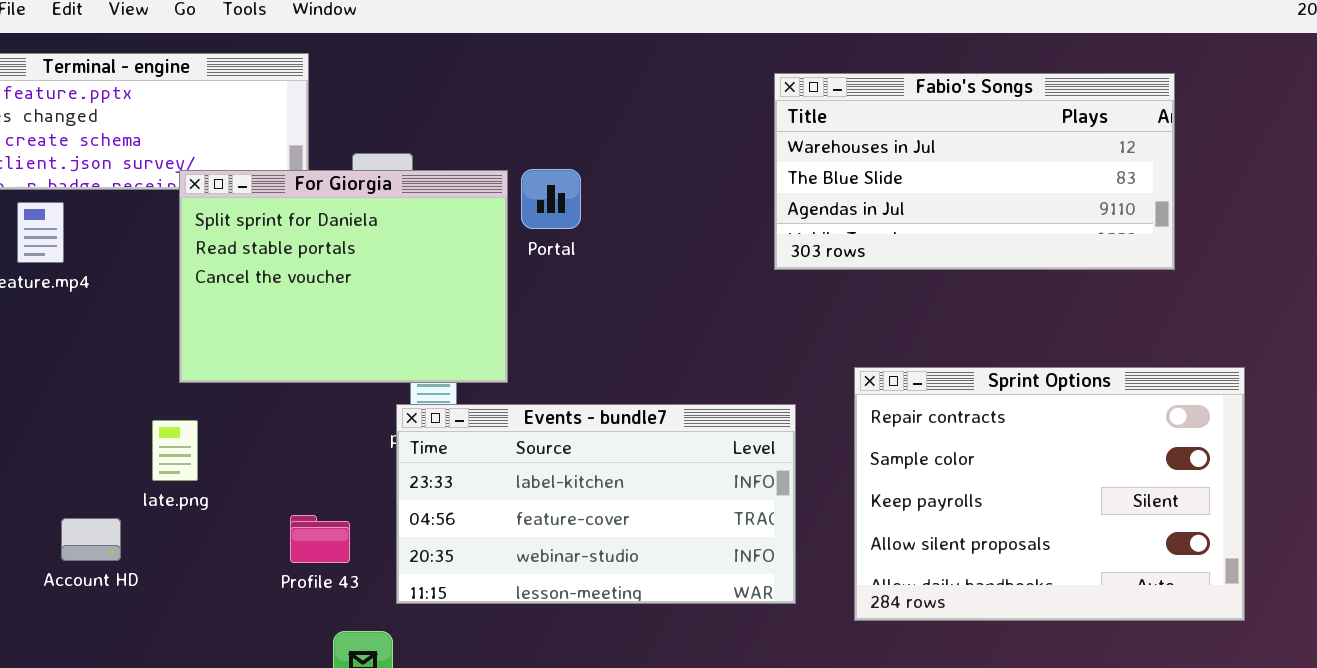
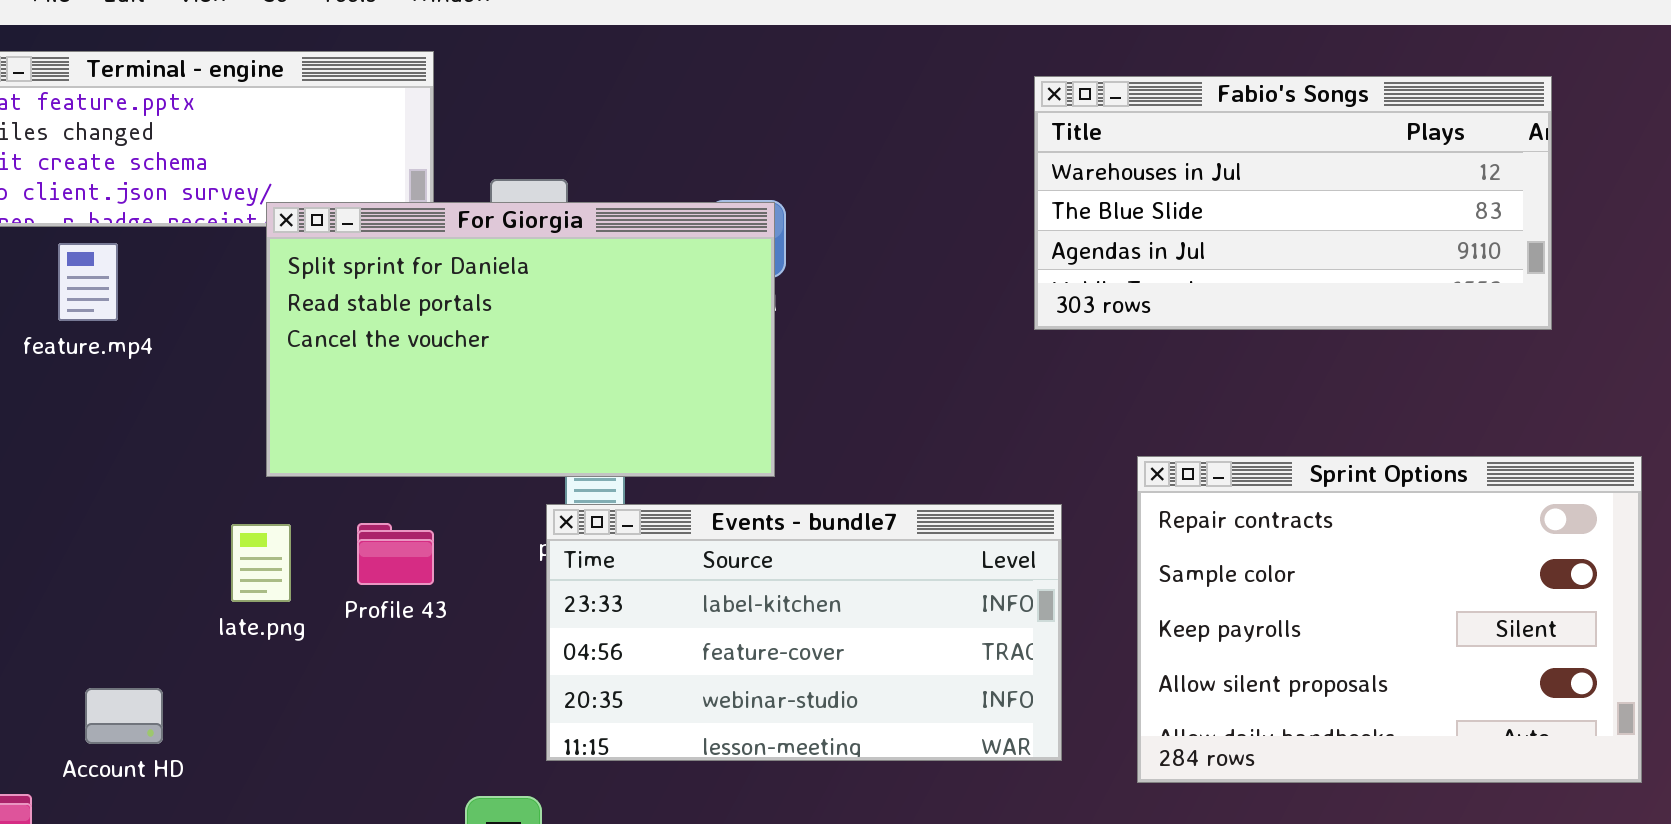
For Giorgia: [179,170,508,383] -> [266,202,775,477], resized
Profile 43: [290,515,350,563] -> [357,523,434,585], moved
Account HD: [61,518,121,561] -> [85,688,163,744], moved

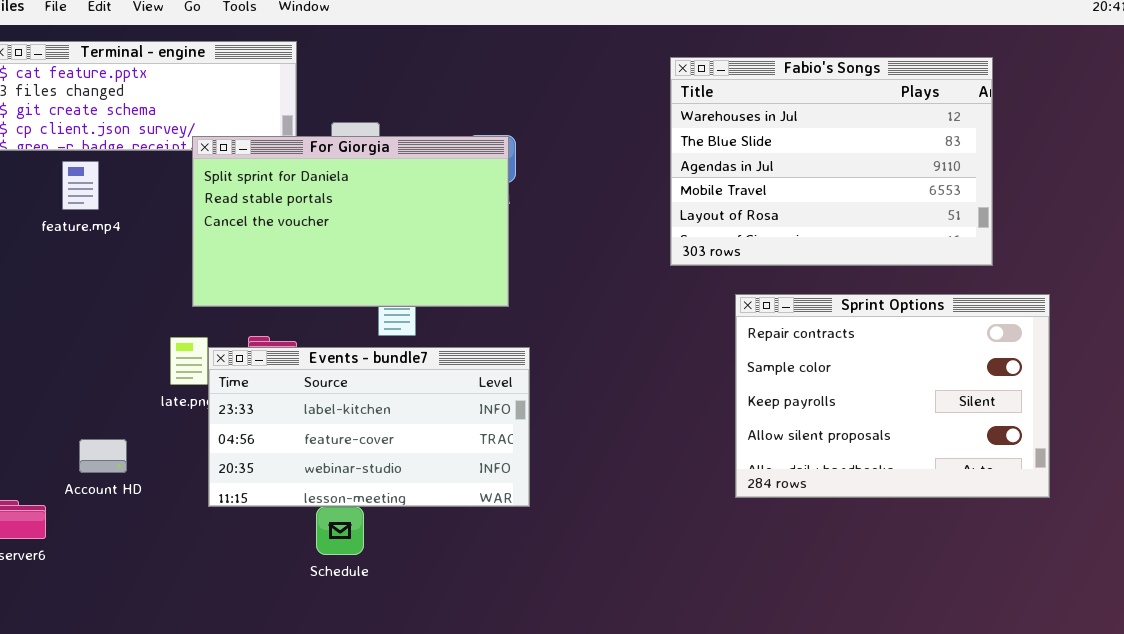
Fabio's Songs: [1034,76,1552,330] -> [670,57,993,266], resized
Events - bundle7: [546,504,1062,761] -> [208,347,530,507], moved

